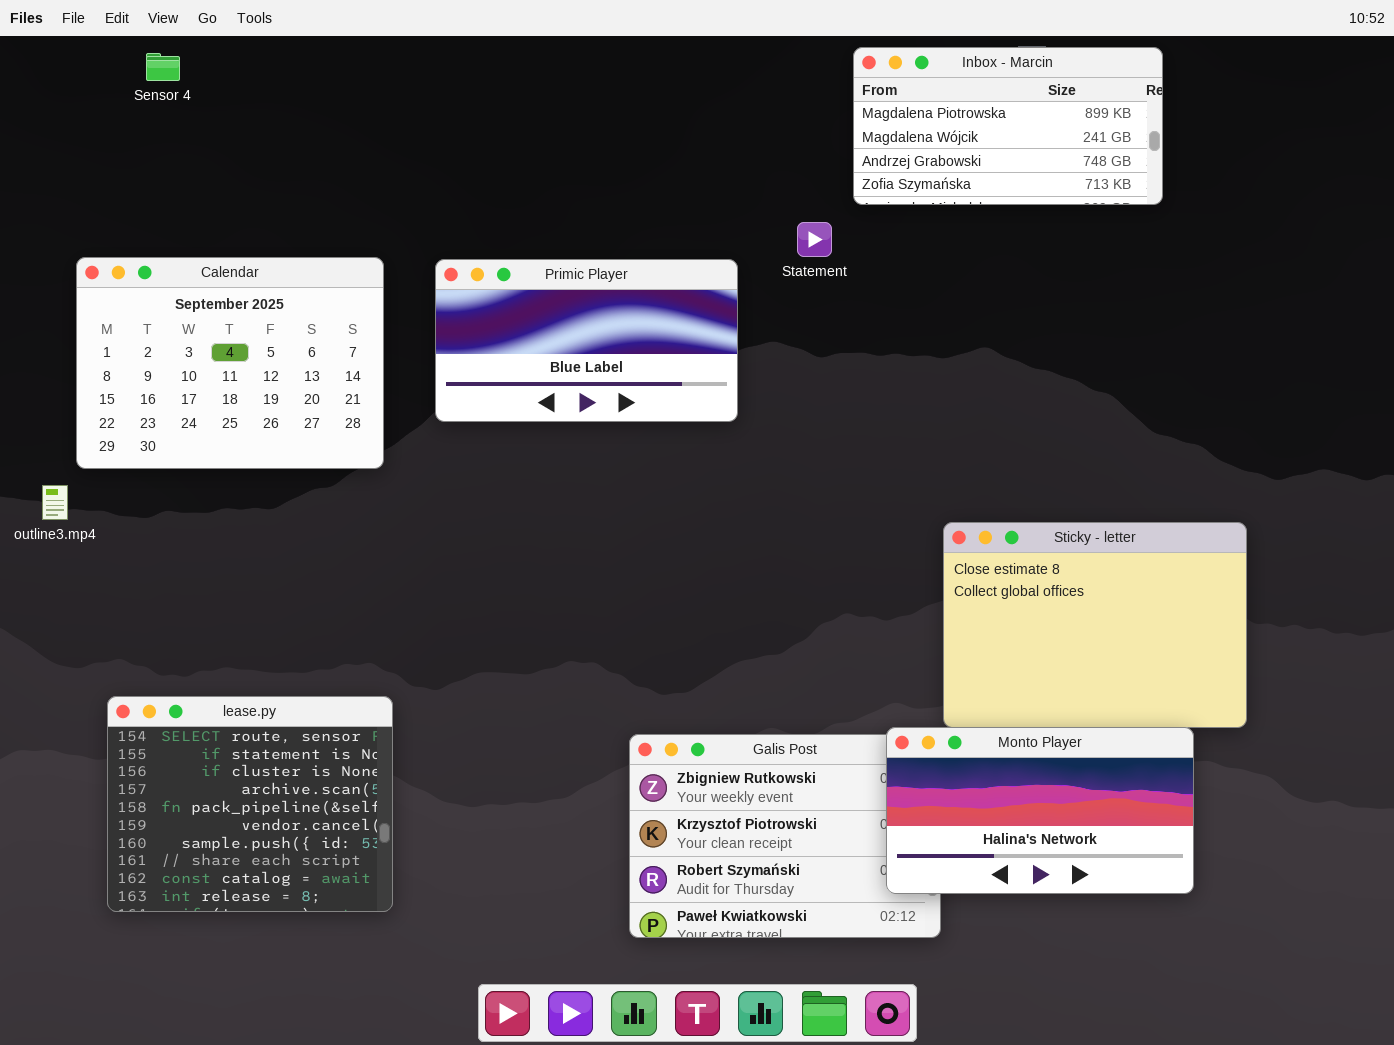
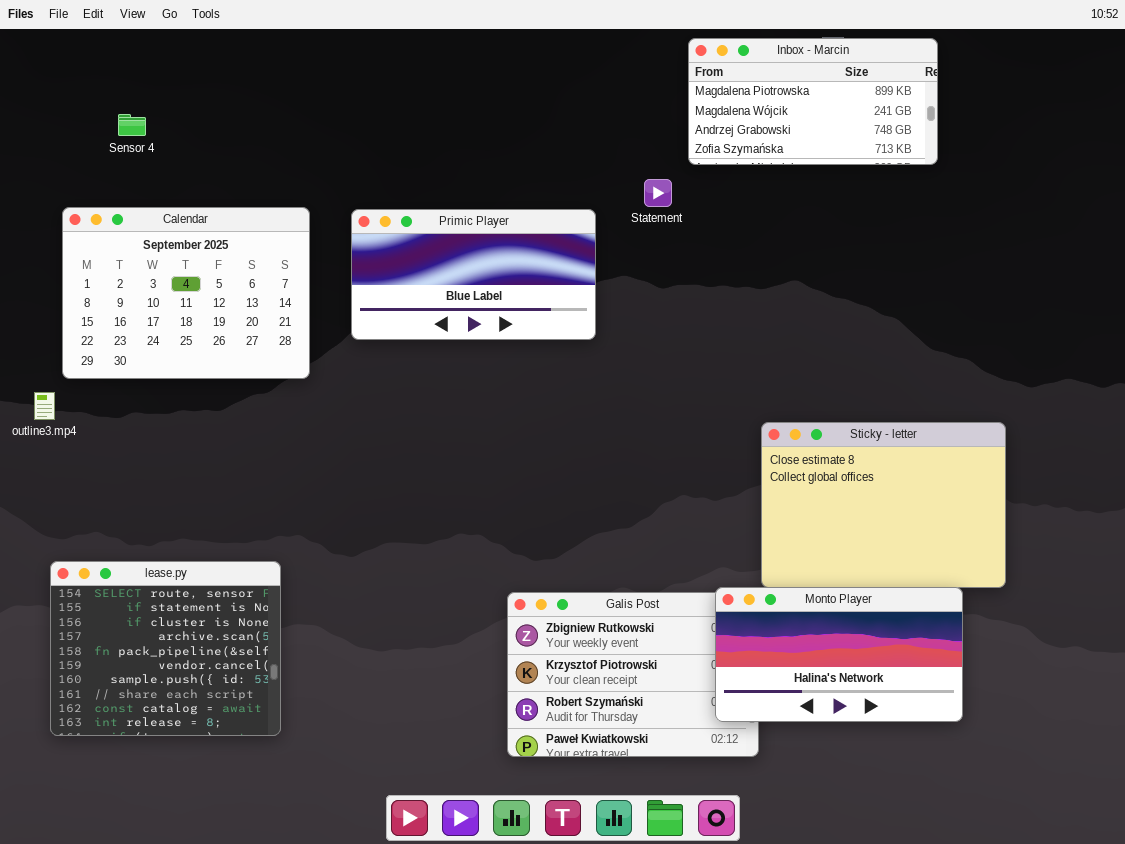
Sensor 4: [146,53,180,81] -> [118,114,146,136], moved
lease.py: [107,696,393,912] -> [50,561,281,736], moved

